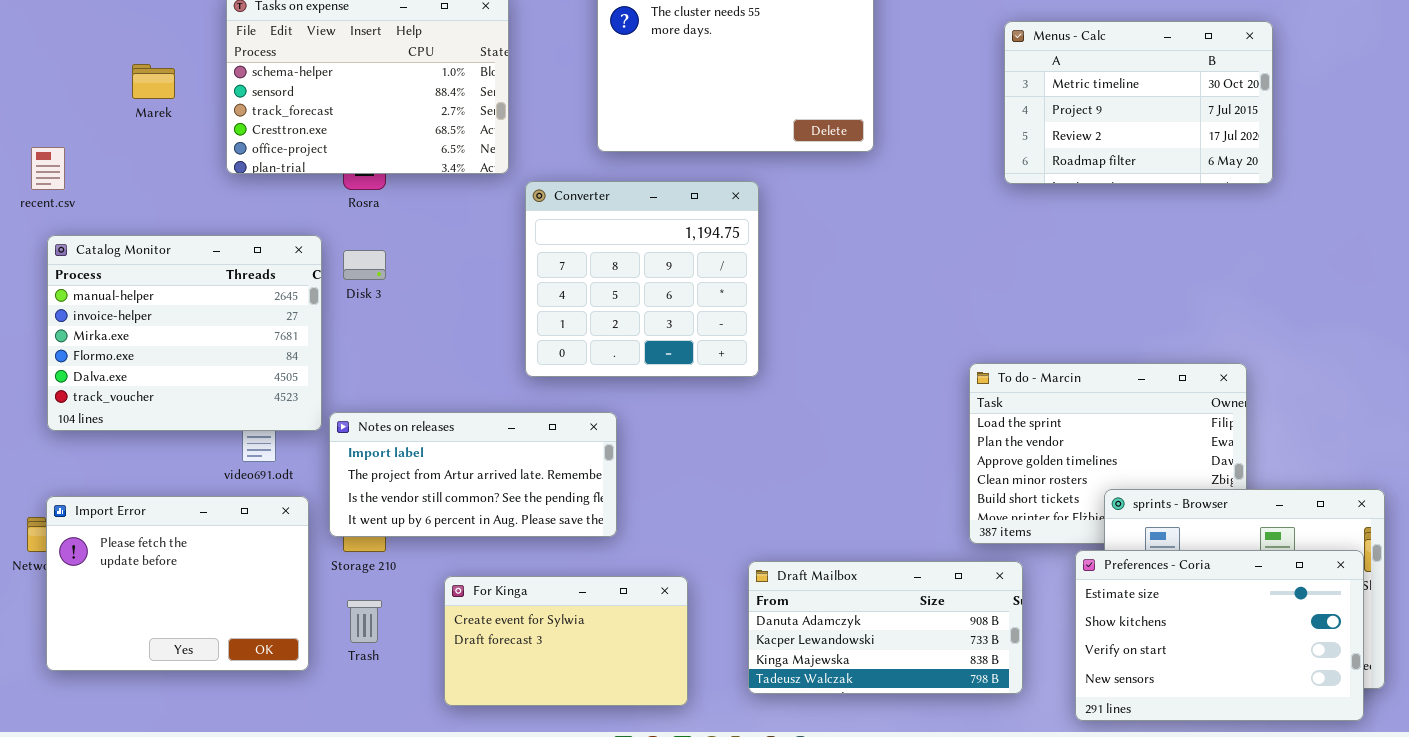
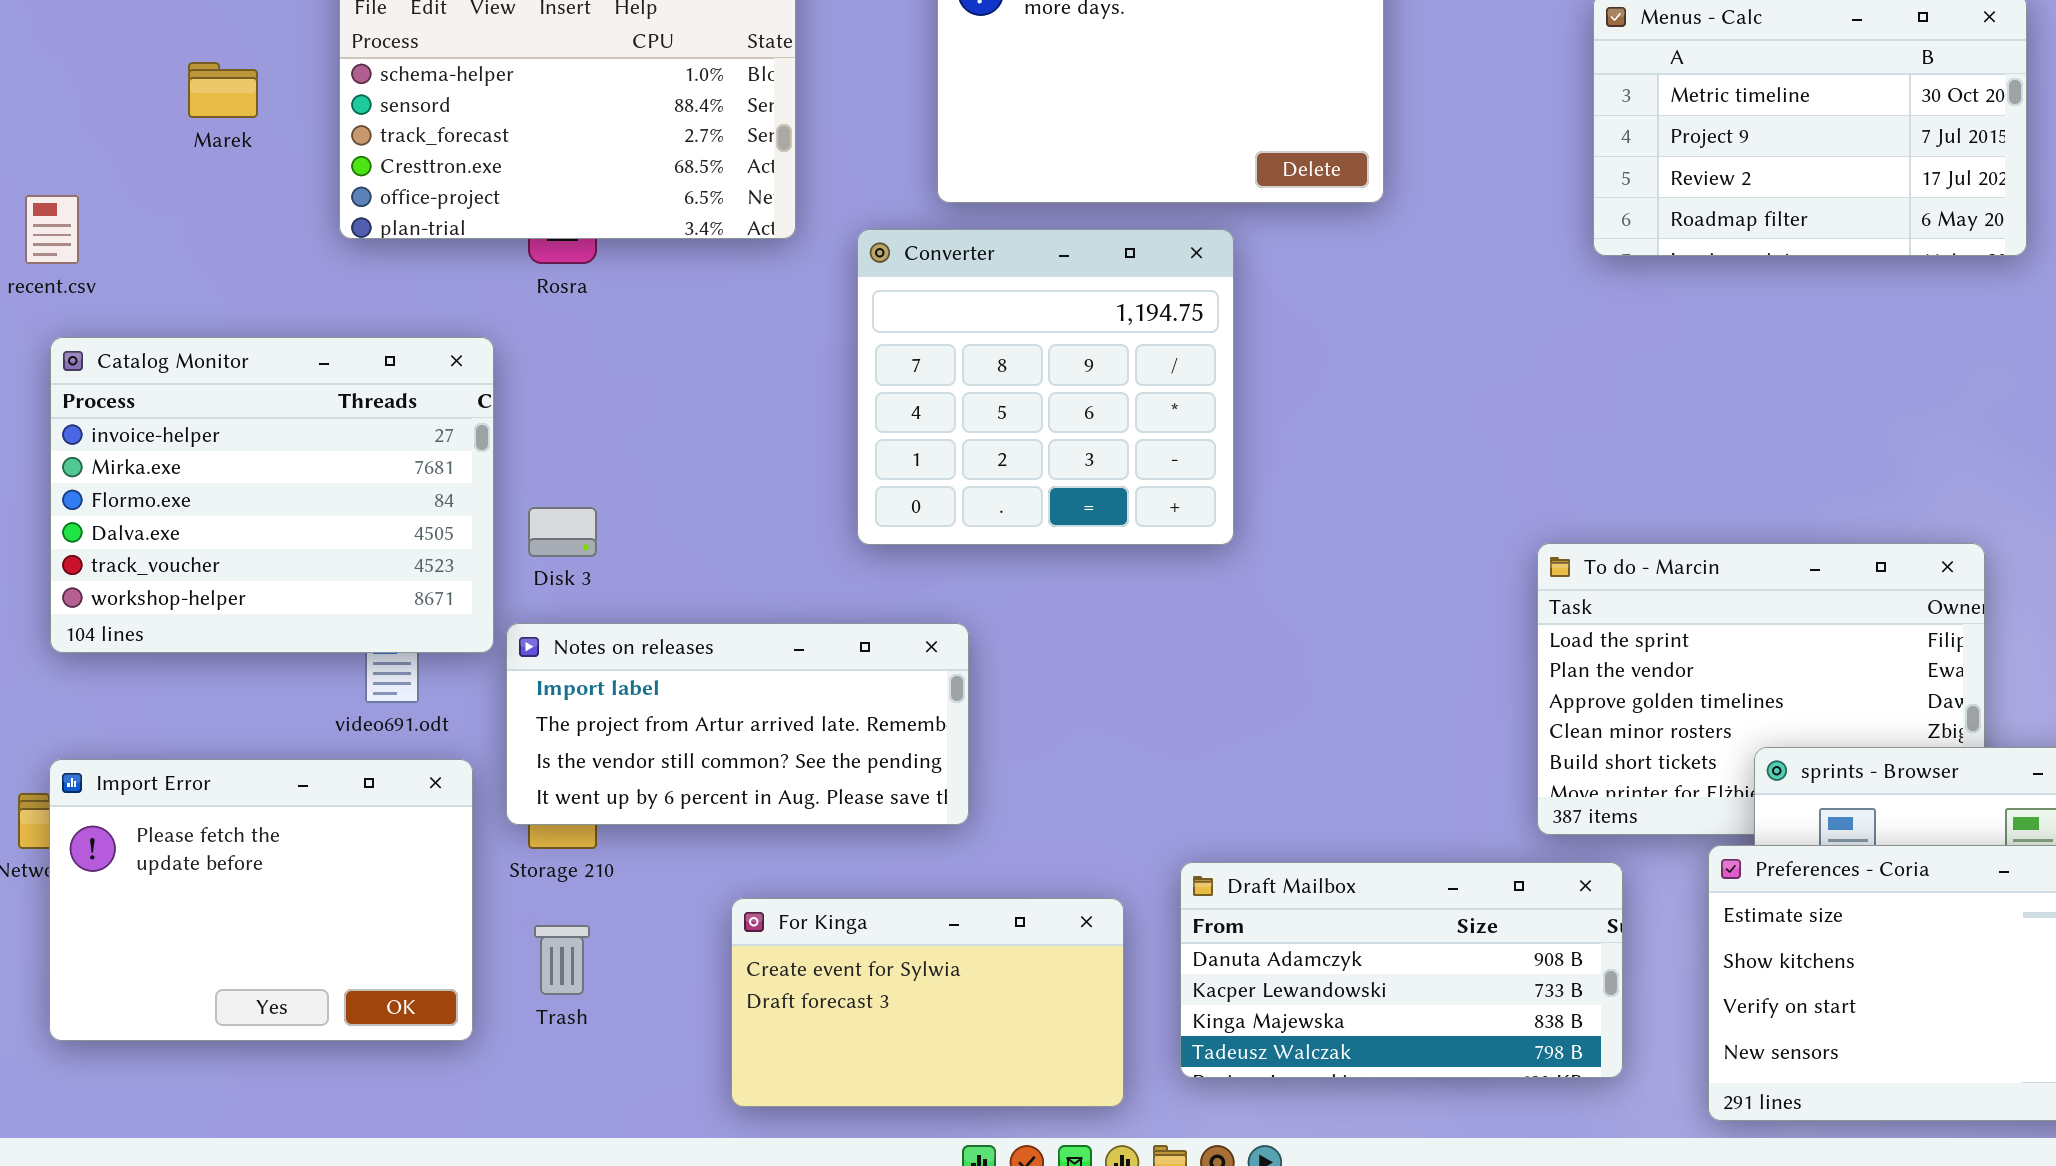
Converter: [525,181,759,377] -> [857,229,1234,545], moved
Catalog Monitor: [47,235,322,431] -> [50,337,494,653], scrolled down 1 row
Disk 3: [343,250,386,280] -> [528,507,597,557], moved
For Kinga: [444,576,688,706] -> [731,898,1124,1107], moved

